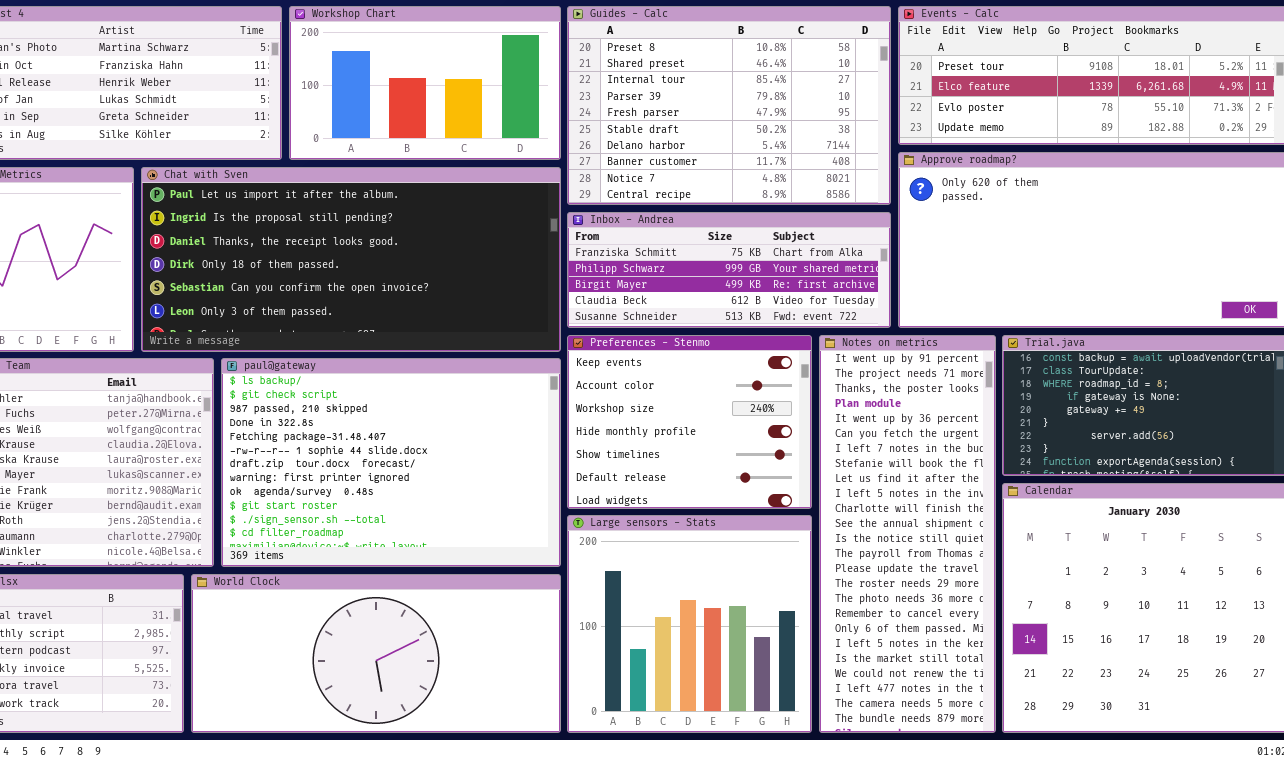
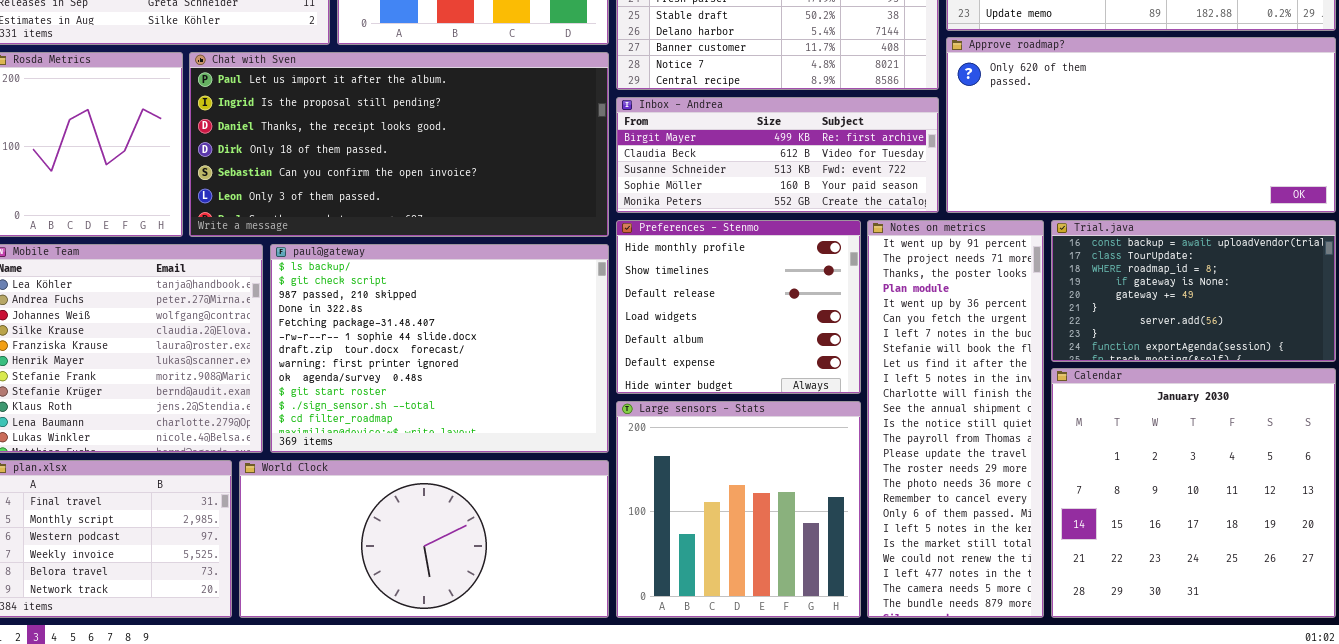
Inbox - Andrea: [567,212,891,328] -> [616,97,939,213], scrolled down 2 rows
Preferences - Stenmo: [567,335,812,509] -> [616,220,861,394], scrolled down 3 rows

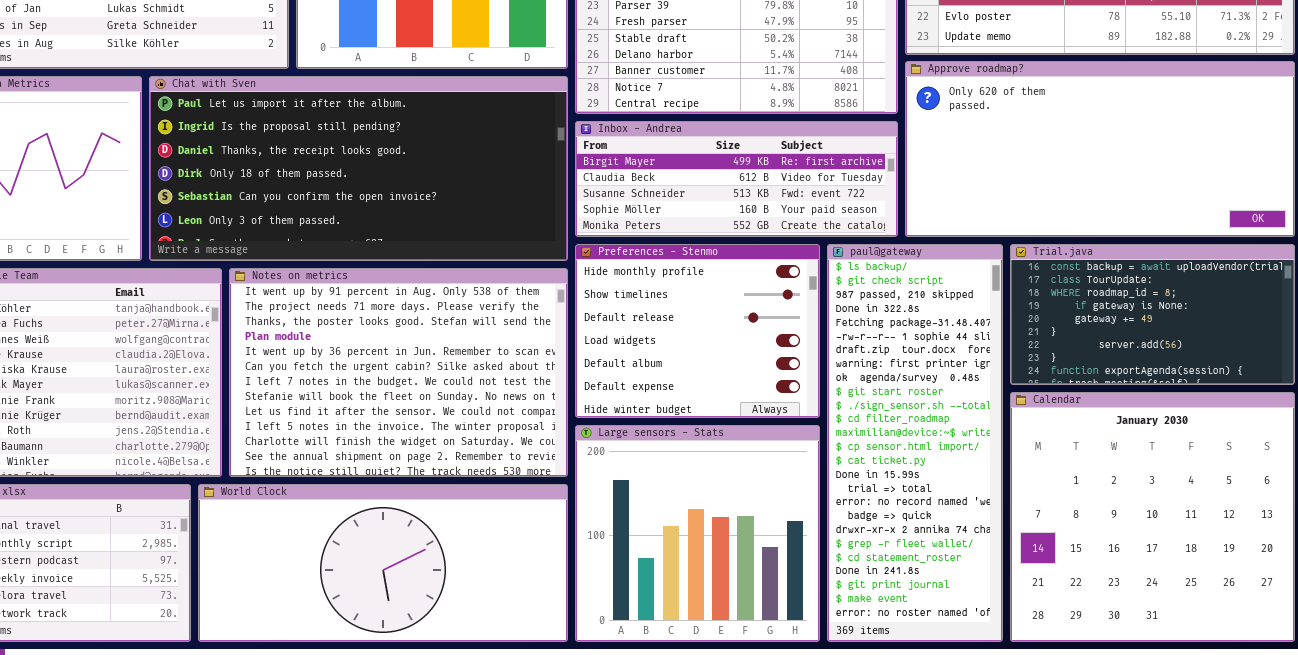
Notes on metrics: [867,220,1044,618] -> [229,268,568,477], moved, resized
paul@gateway: [270,244,609,453] -> [827,244,1003,642], moved, resized

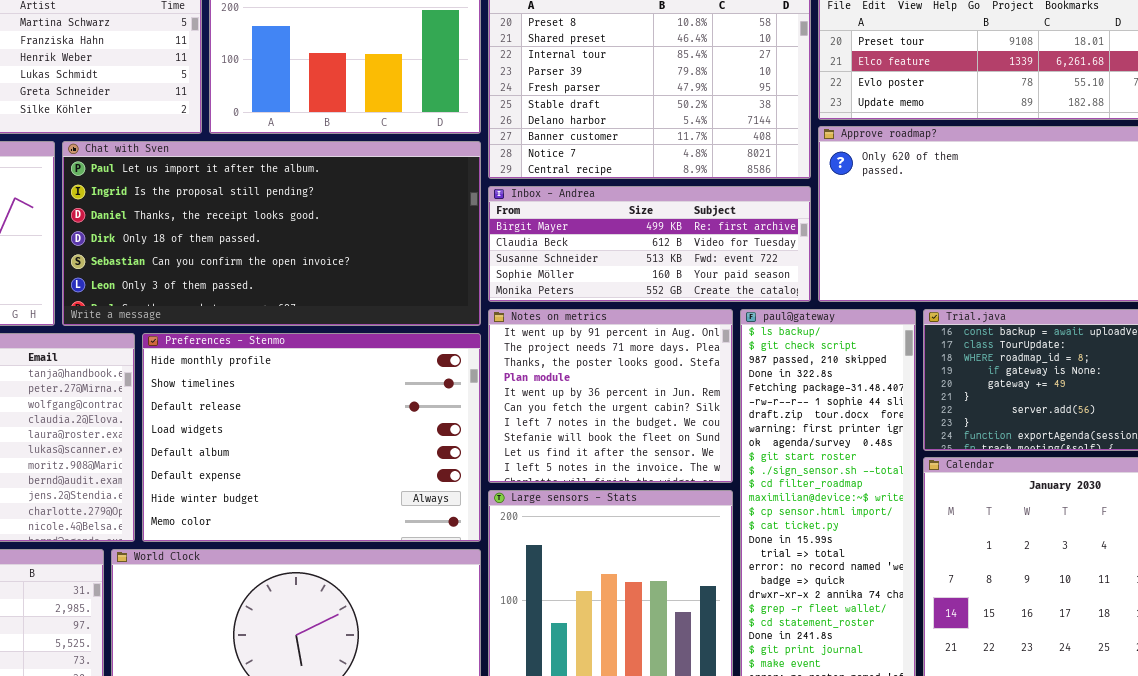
Preferences - Stenmo: [575,244,820,418] -> [142,333,481,542], moved, resized
Notes on metrics: [229,268,568,477] -> [488,309,733,483], moved, resized

